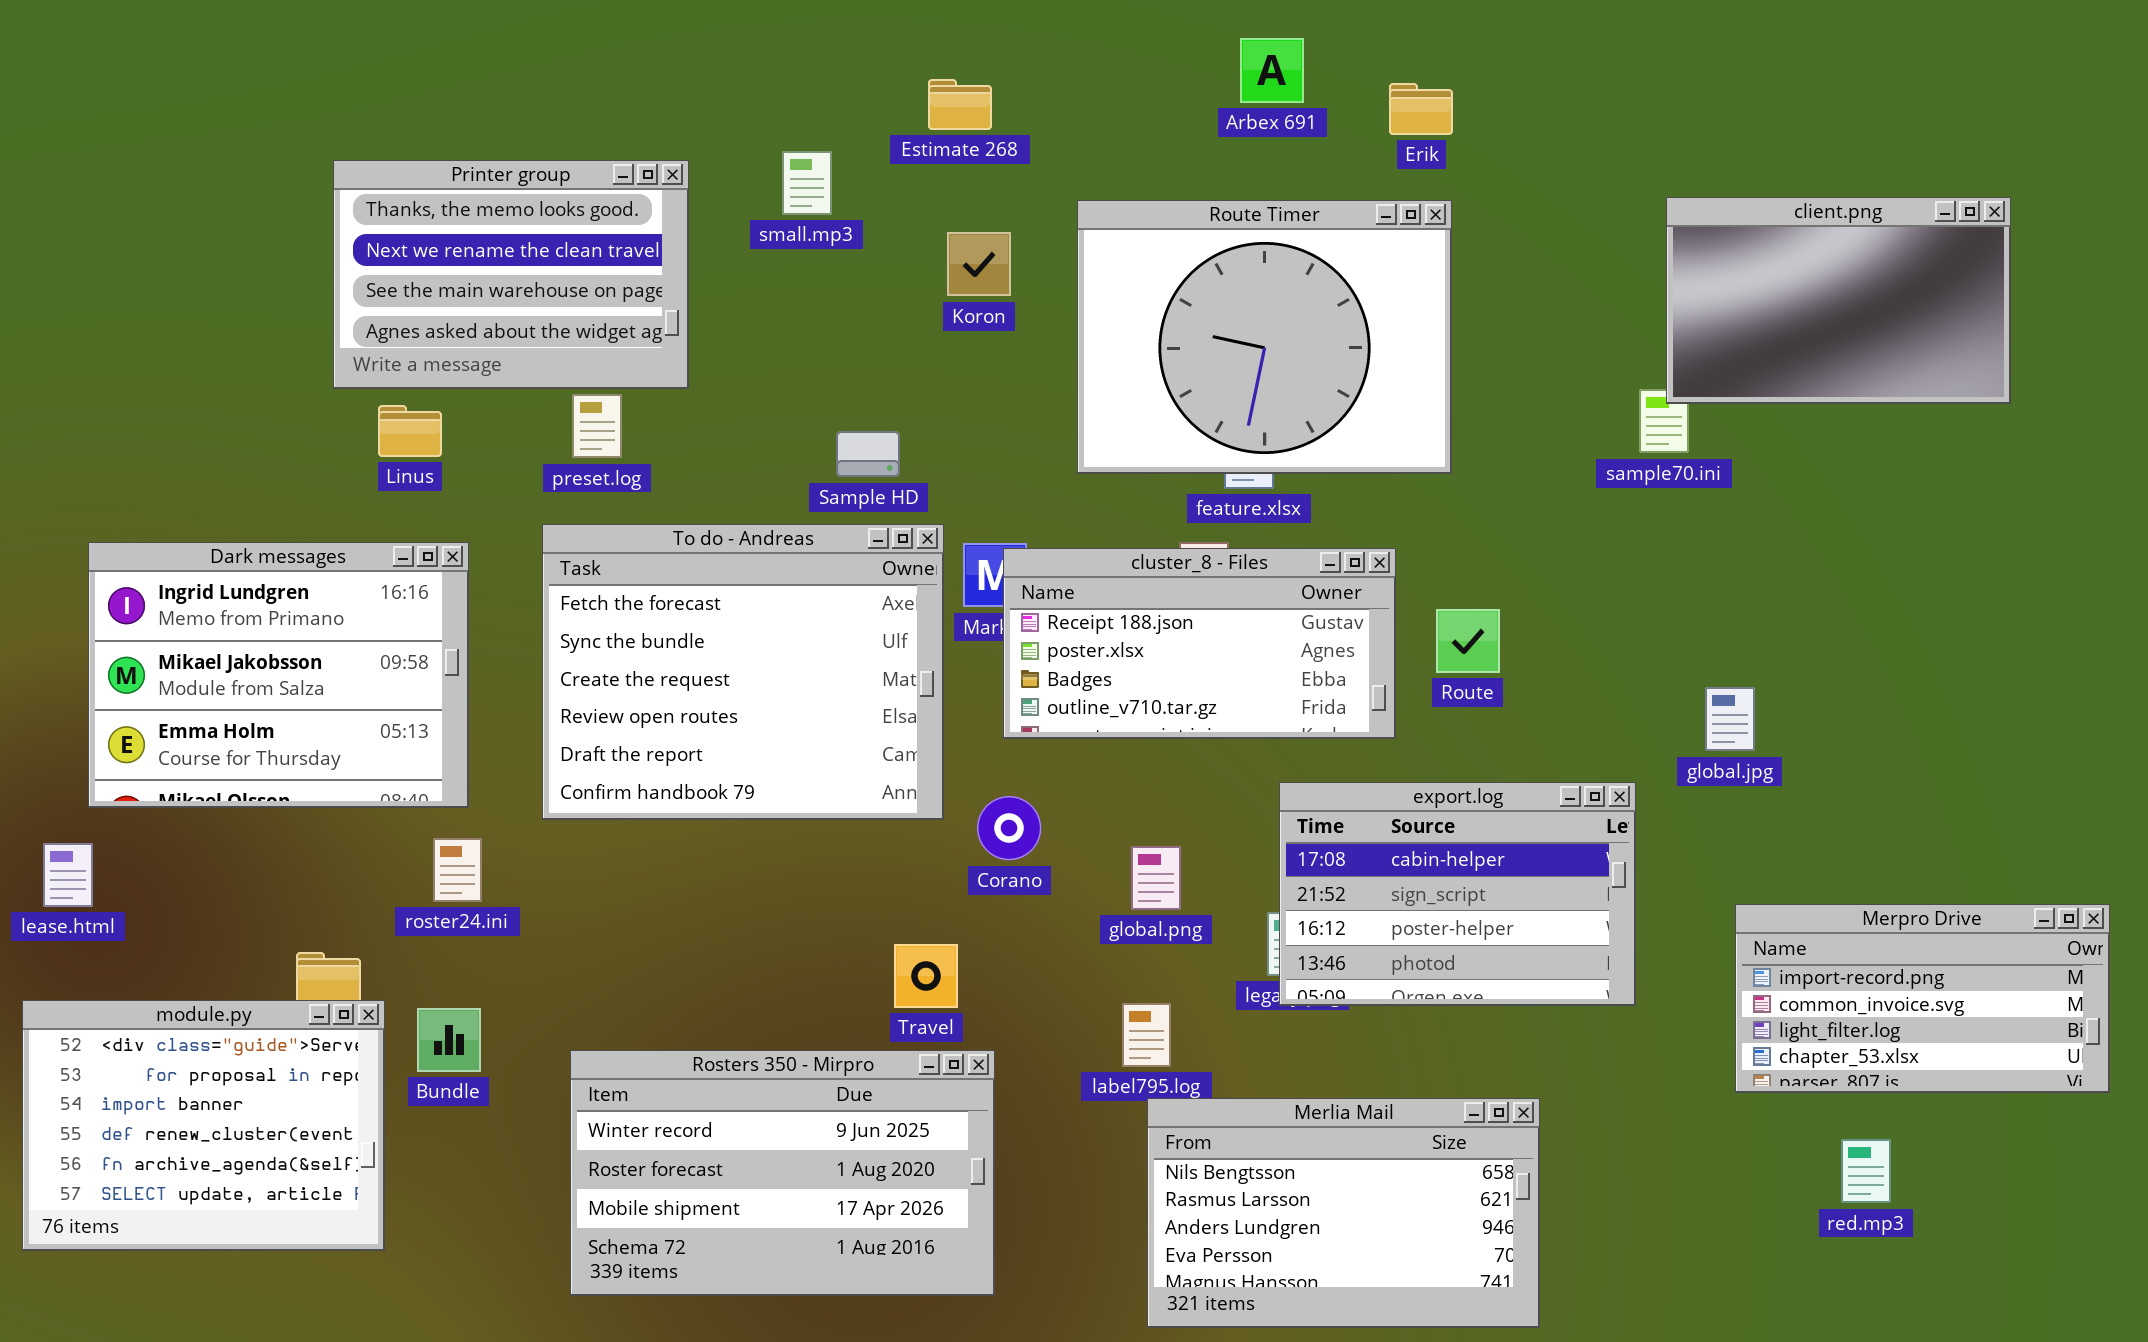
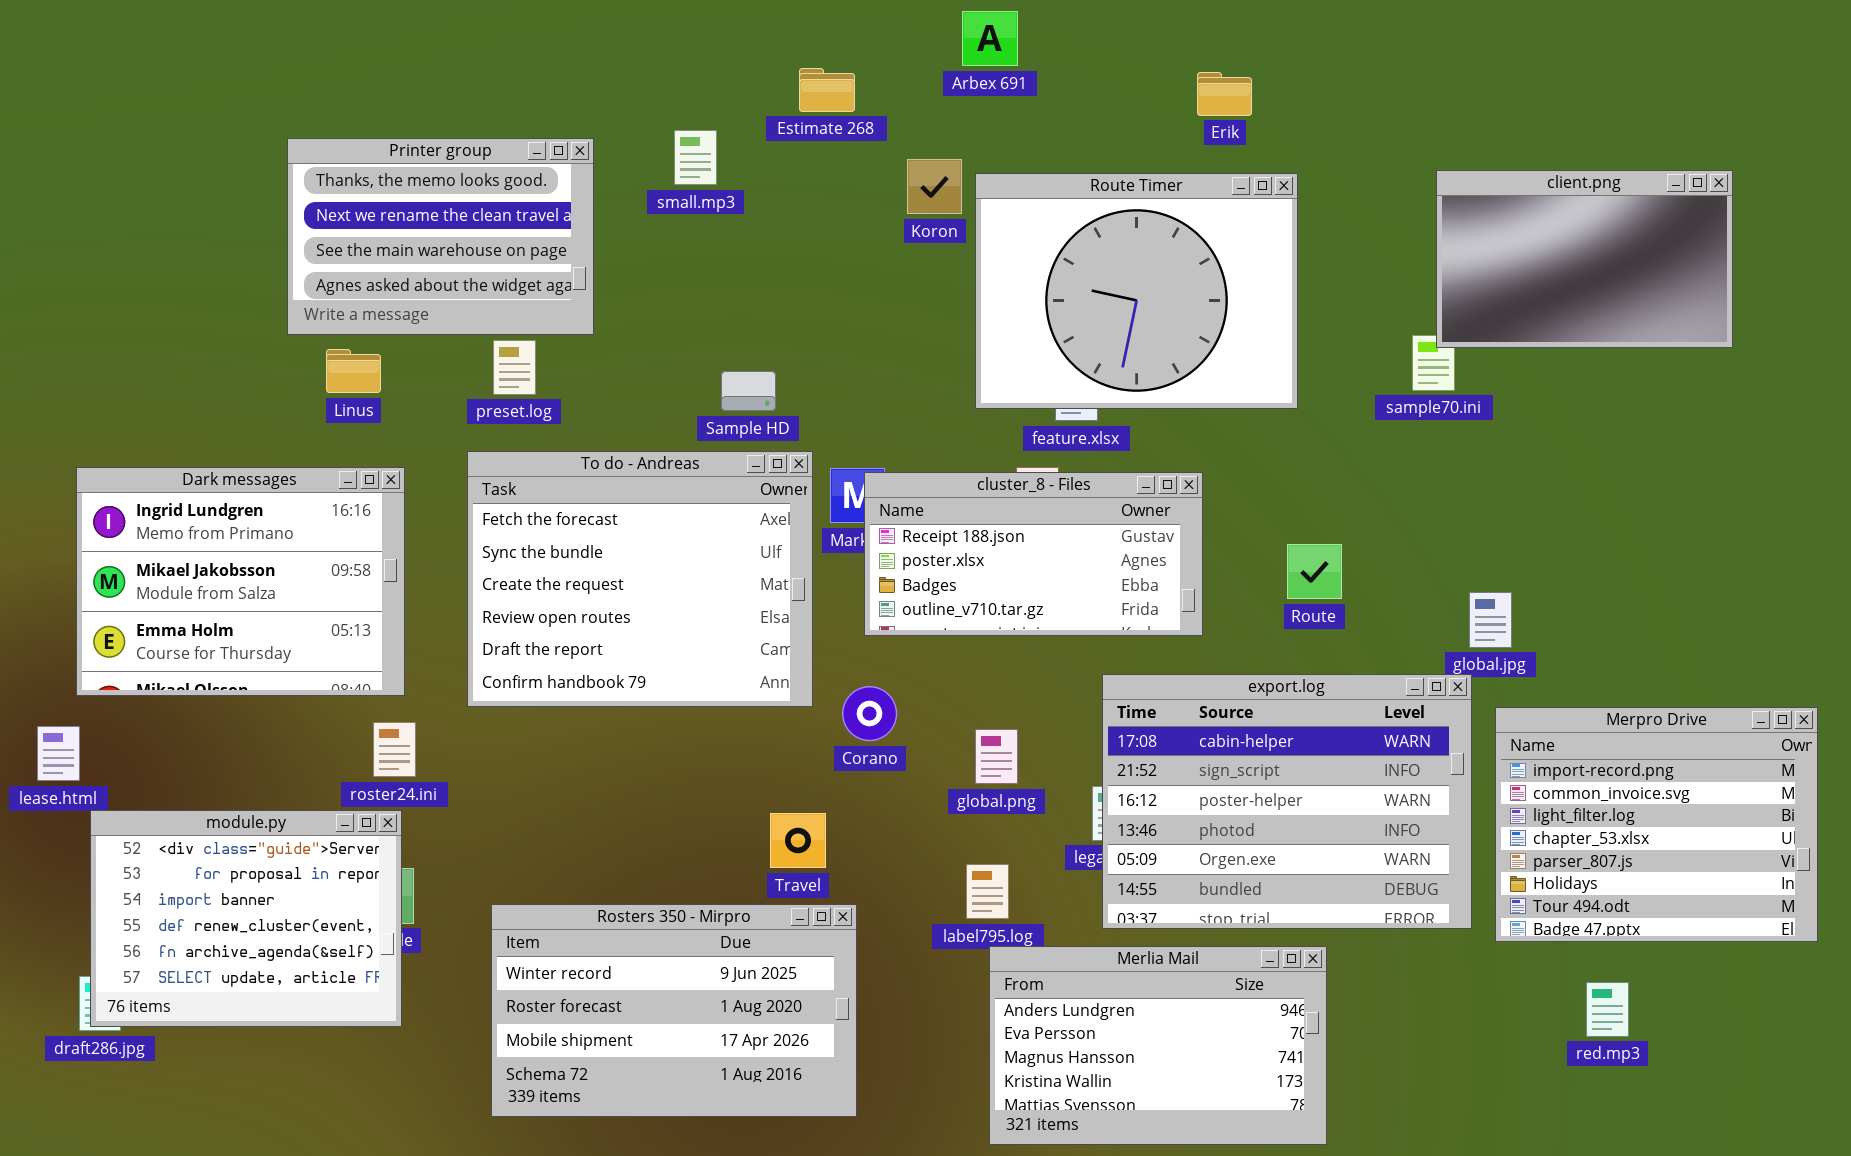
Arbex 691: [1240,38,1304,103] -> [962,11,1018,66], moved
Route Timer: [1077,200,1452,474] -> [975,173,1298,409], moved
Koron: [947,232,1011,296] -> [907,159,962,214], moved
Route: [1436,609,1500,673] -> [1287,544,1342,599], moved
export.log: [1279,782,1636,1006] -> [1102,674,1472,929], resized
Merpro Drive: [1735,904,2110,1093] -> [1495,707,1818,942], resized
module.py: [22,1000,385,1251] -> [90,810,402,1027], moved
Merlia Mail: [1147,1098,1540,1328] -> [989,946,1327,1145], scrolled down 2 rows

